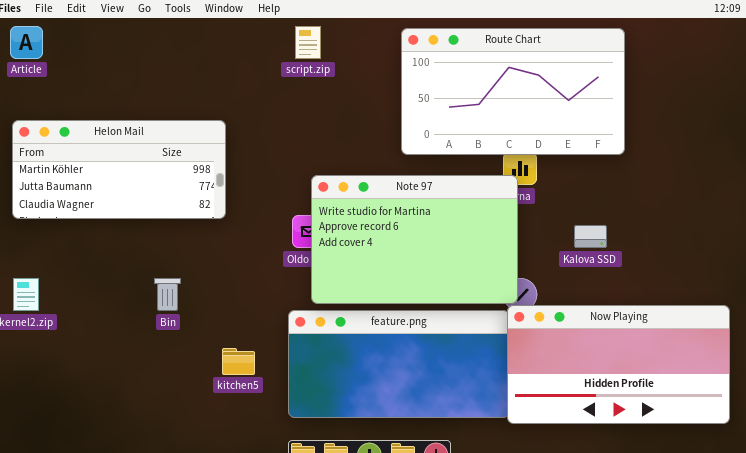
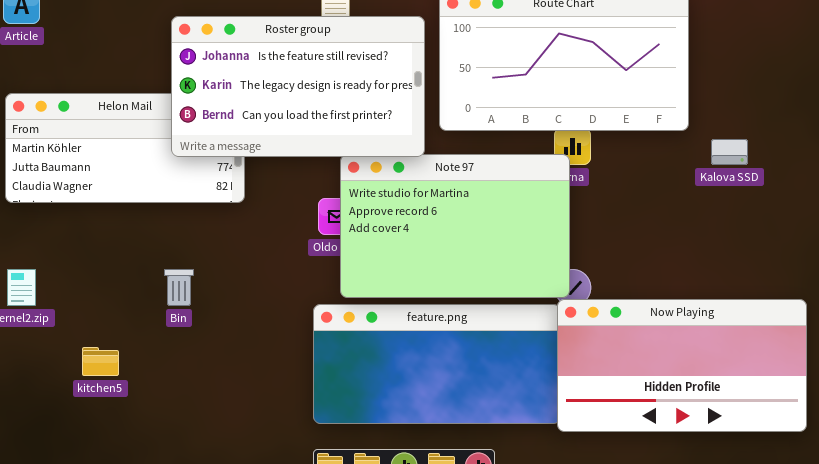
Roster group: none -> [171,16,425,157], opened
Kalova SSD: [574,225,607,248] -> [711,139,748,165], moved
kitchen5: [222,348,255,375] -> [82,347,119,376], moved

